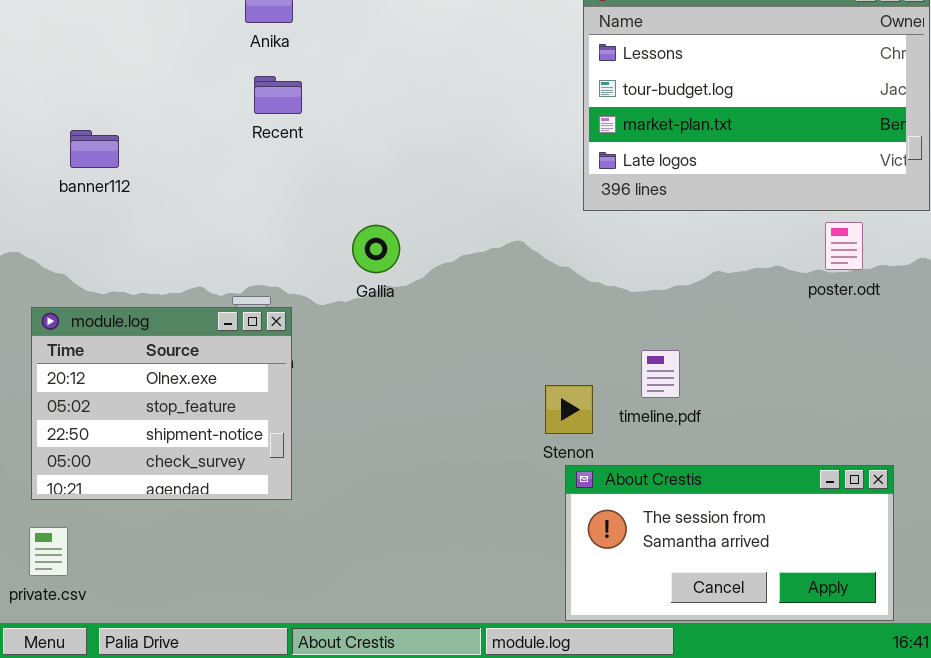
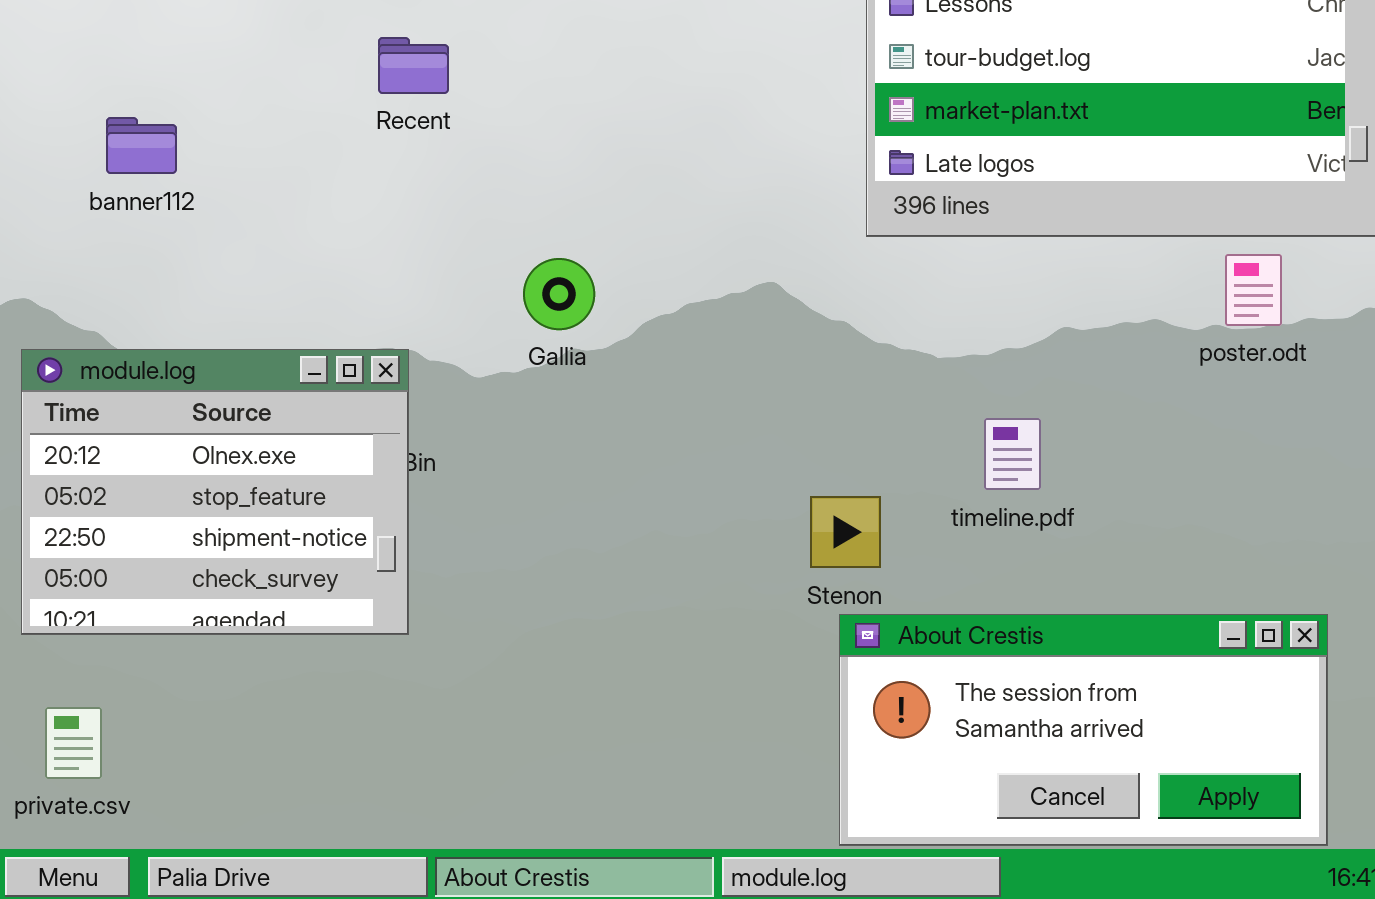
module.log: [31,307,292,500] -> [21,349,409,635], moved
timeline.pdf: [641,350,680,398] -> [984,418,1041,490], moved

